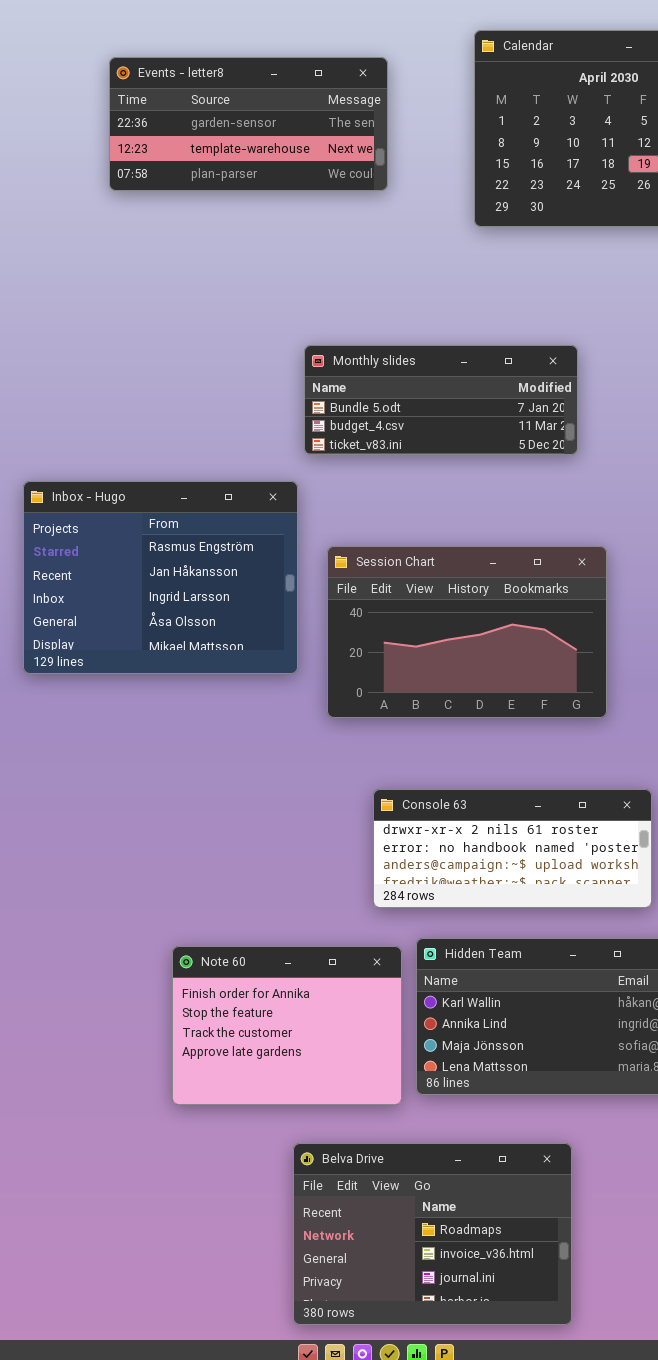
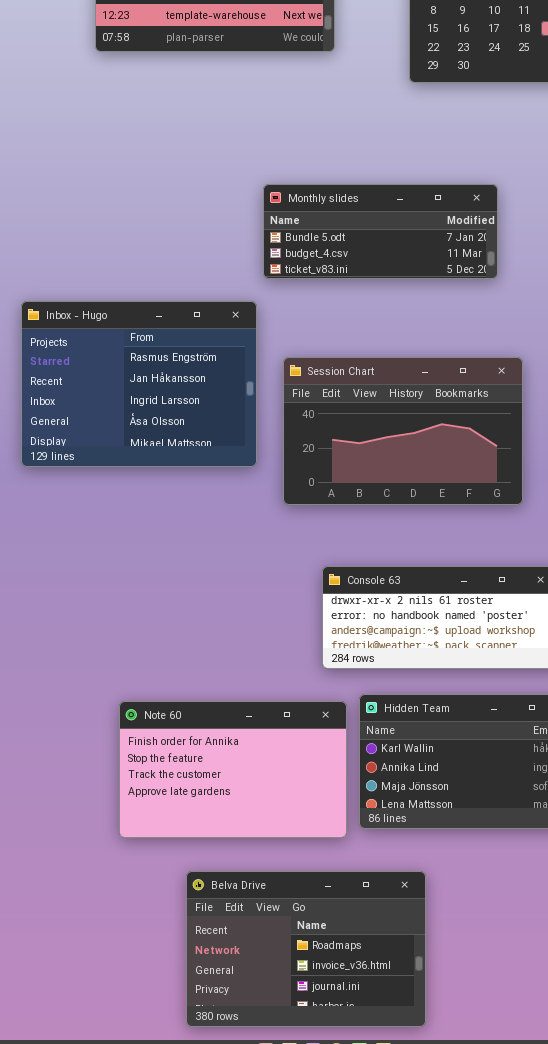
Note 60: [172,946,402,1105] -> [119,701,347,838], resized
Belva Drive: [293,1143,572,1325] -> [186,871,426,1027], moved

